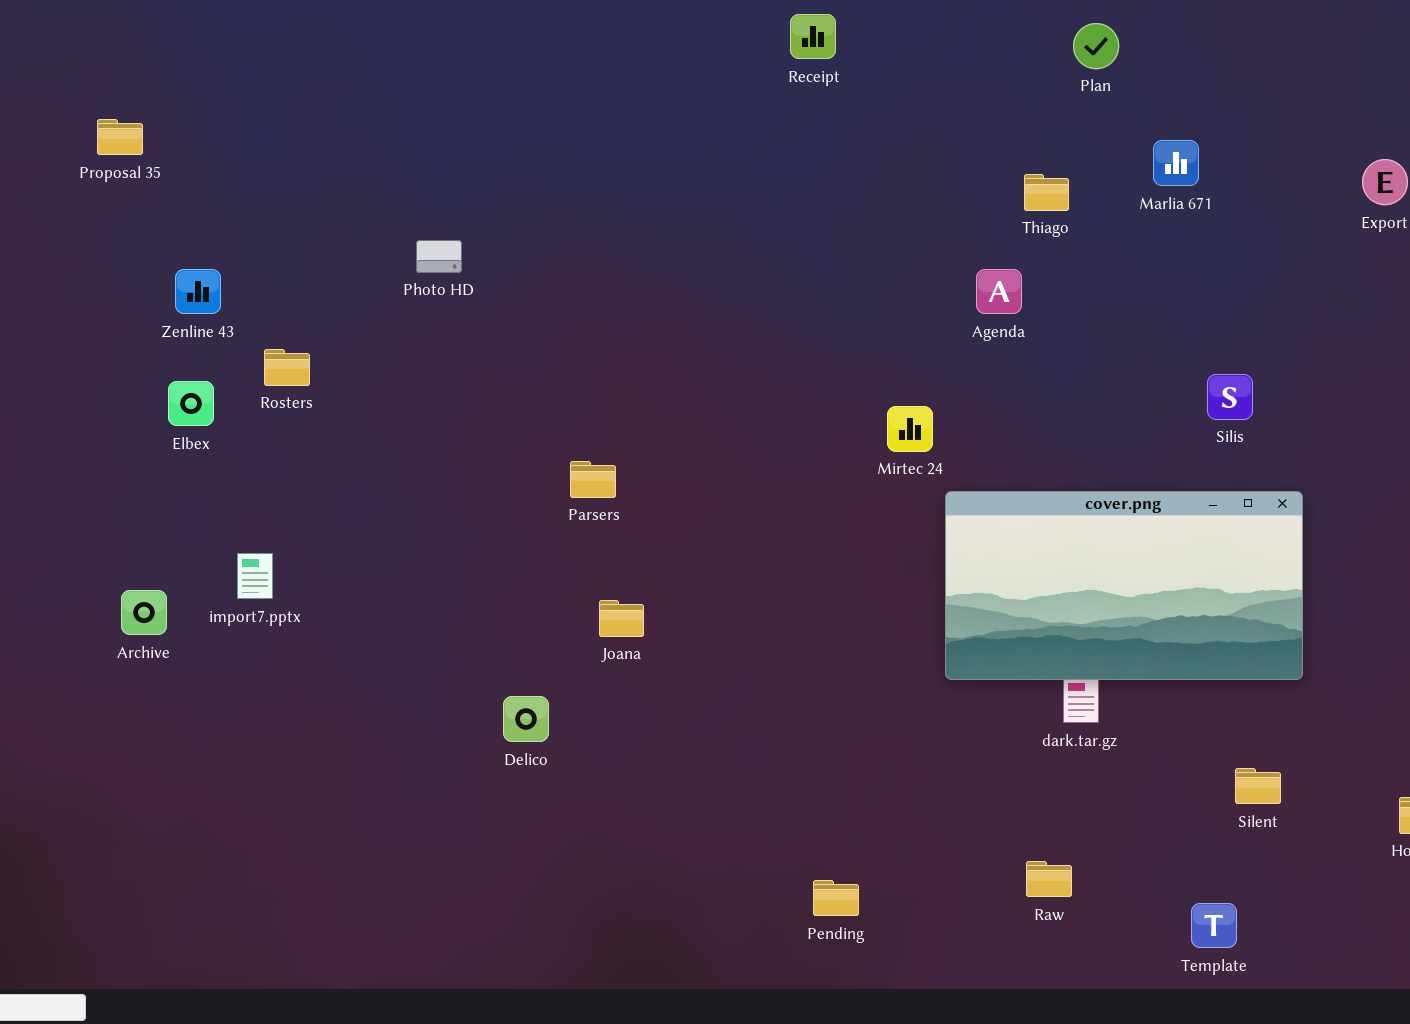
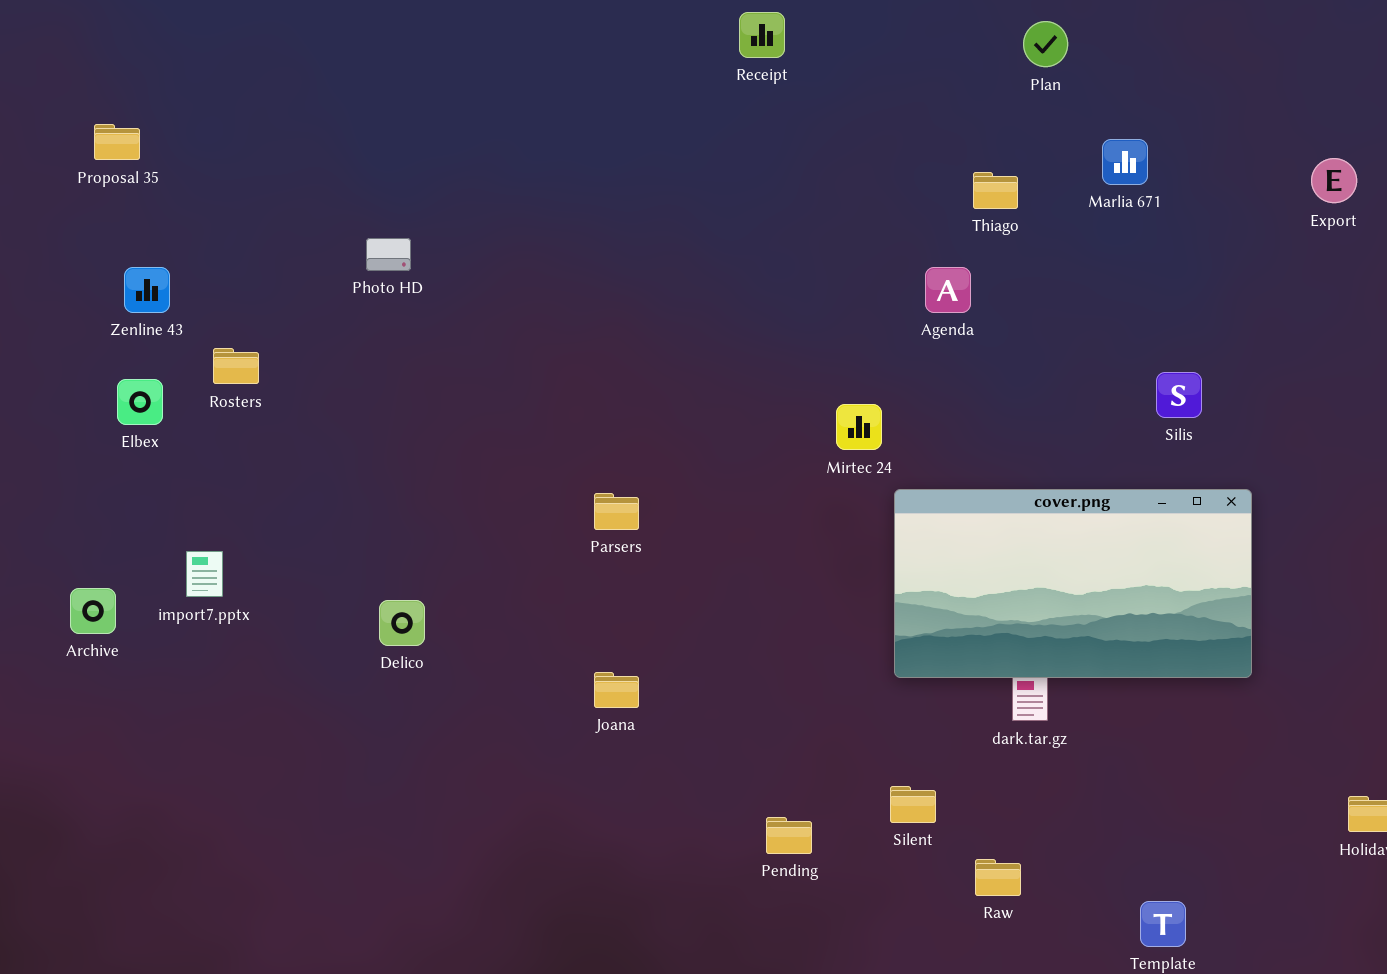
Proposal 35: [97,119,143,155] -> [94,124,140,160], moved
Parsers: [570,461,616,498] -> [594,493,639,530], moved
Joana: [599,600,644,637] -> [594,672,639,708], moved
Delico: [503,696,549,742] -> [379,600,425,646], moved
Silent: [1235,768,1281,804] -> [890,786,936,823], moved
Pending: [813,880,859,916] -> [766,817,812,854], moved

